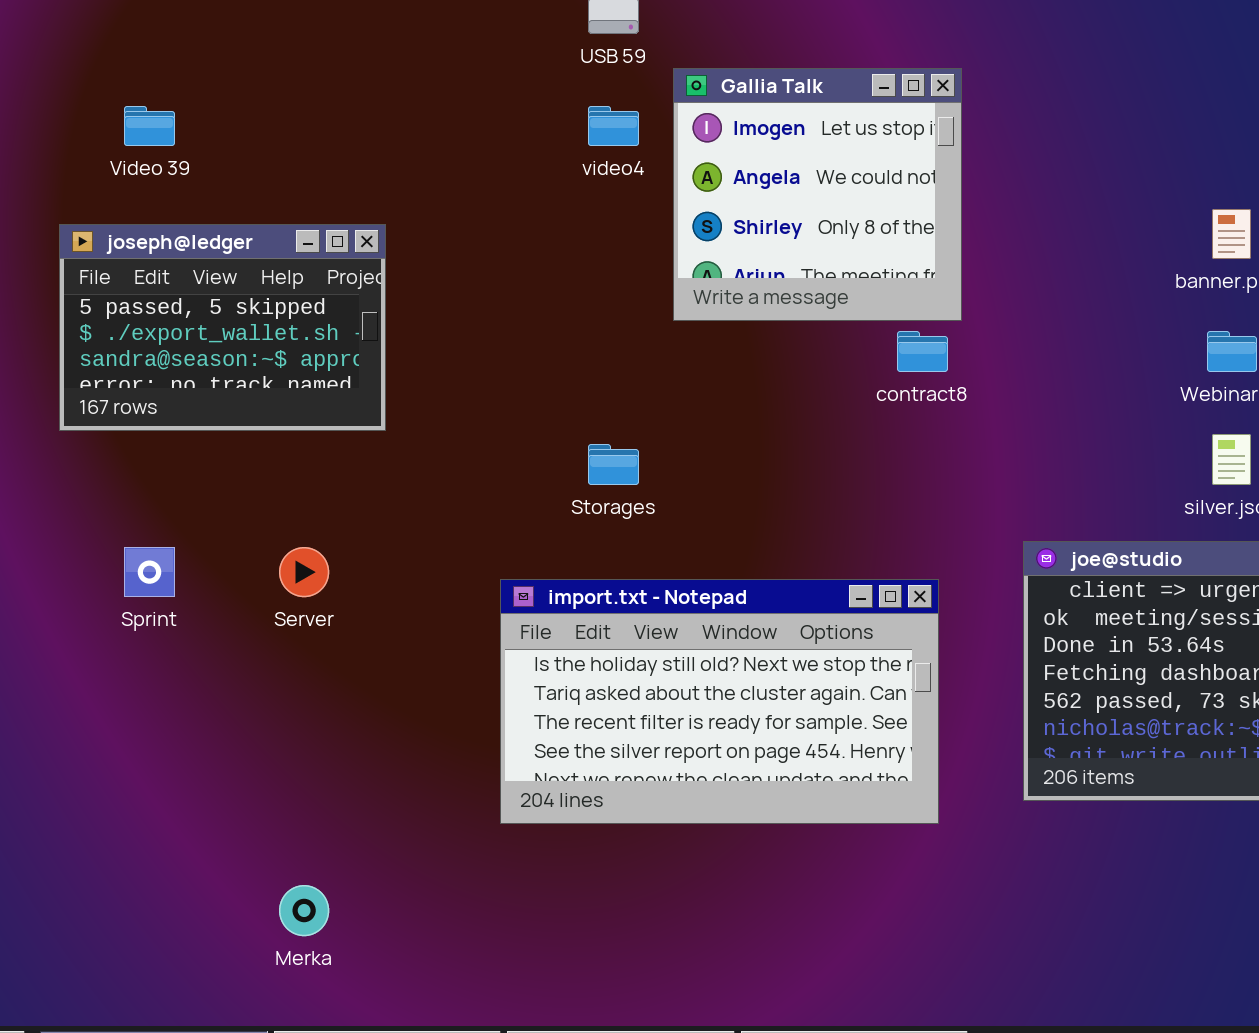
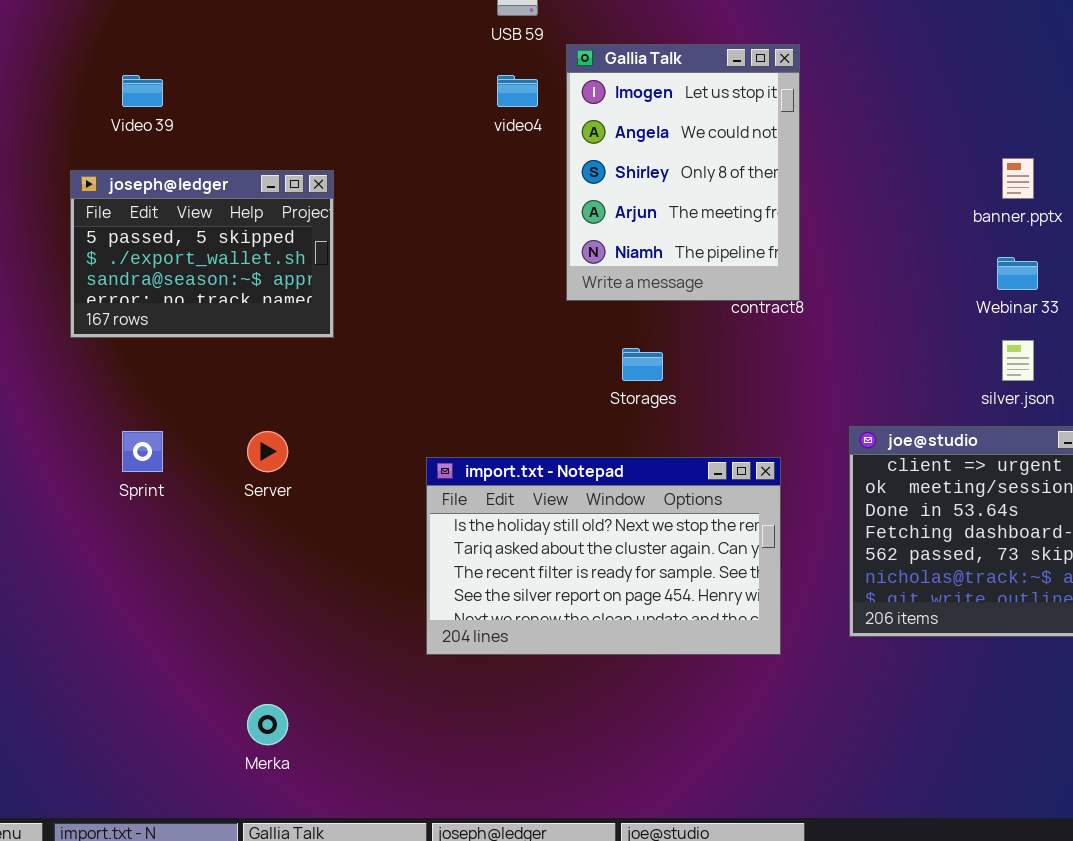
Gallia Talk: [673,68,962,321] -> [566,44,800,301], resized
Storages: [588,444,639,485] -> [622,348,663,381], moved

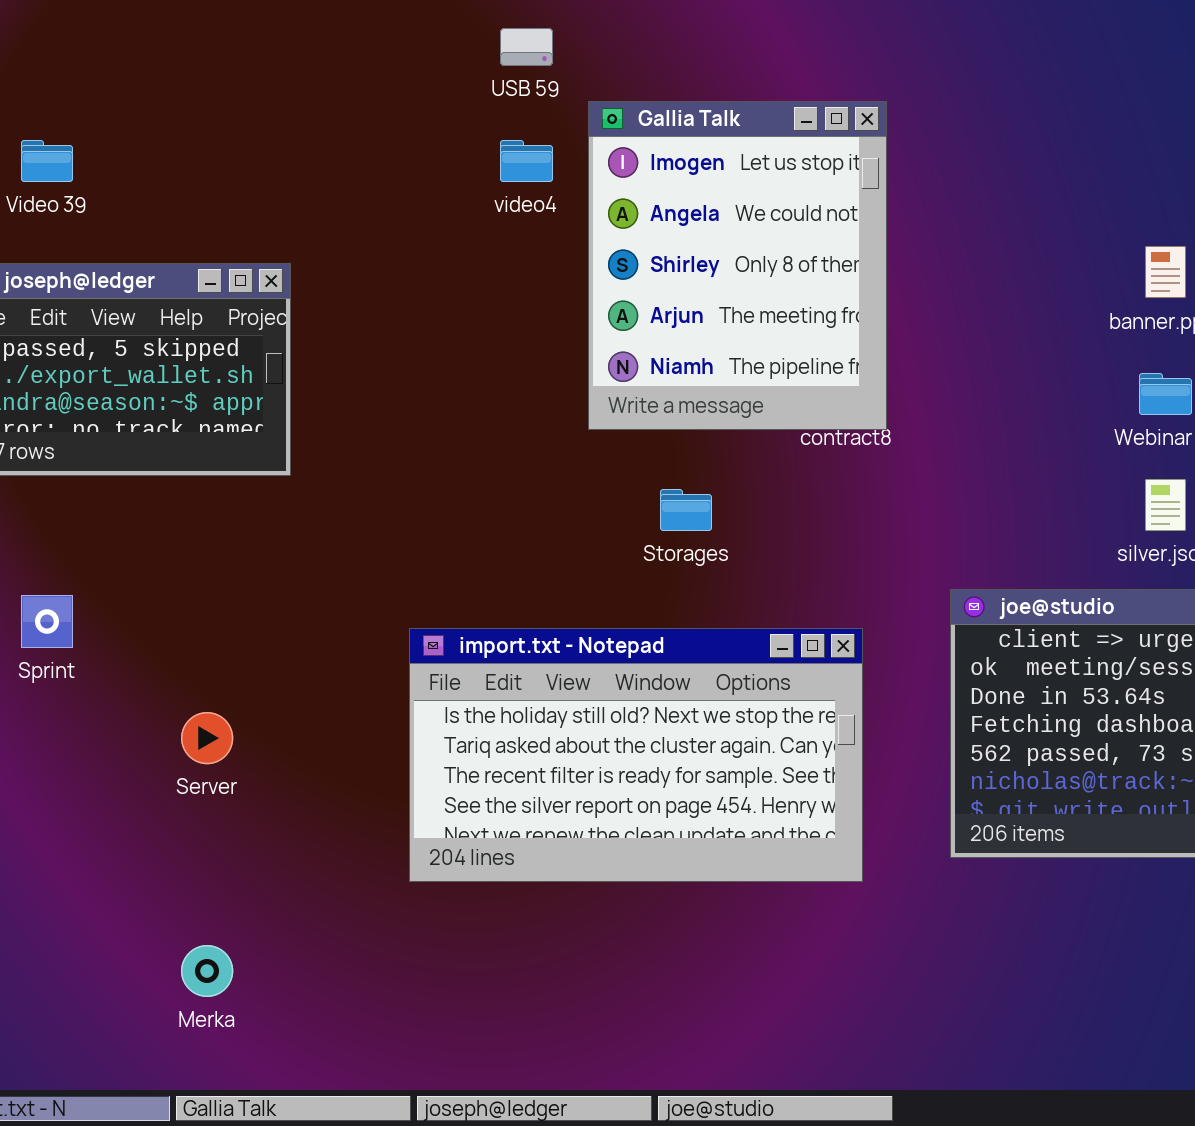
Server: [247,431,288,472] -> [181,712,233,764], moved

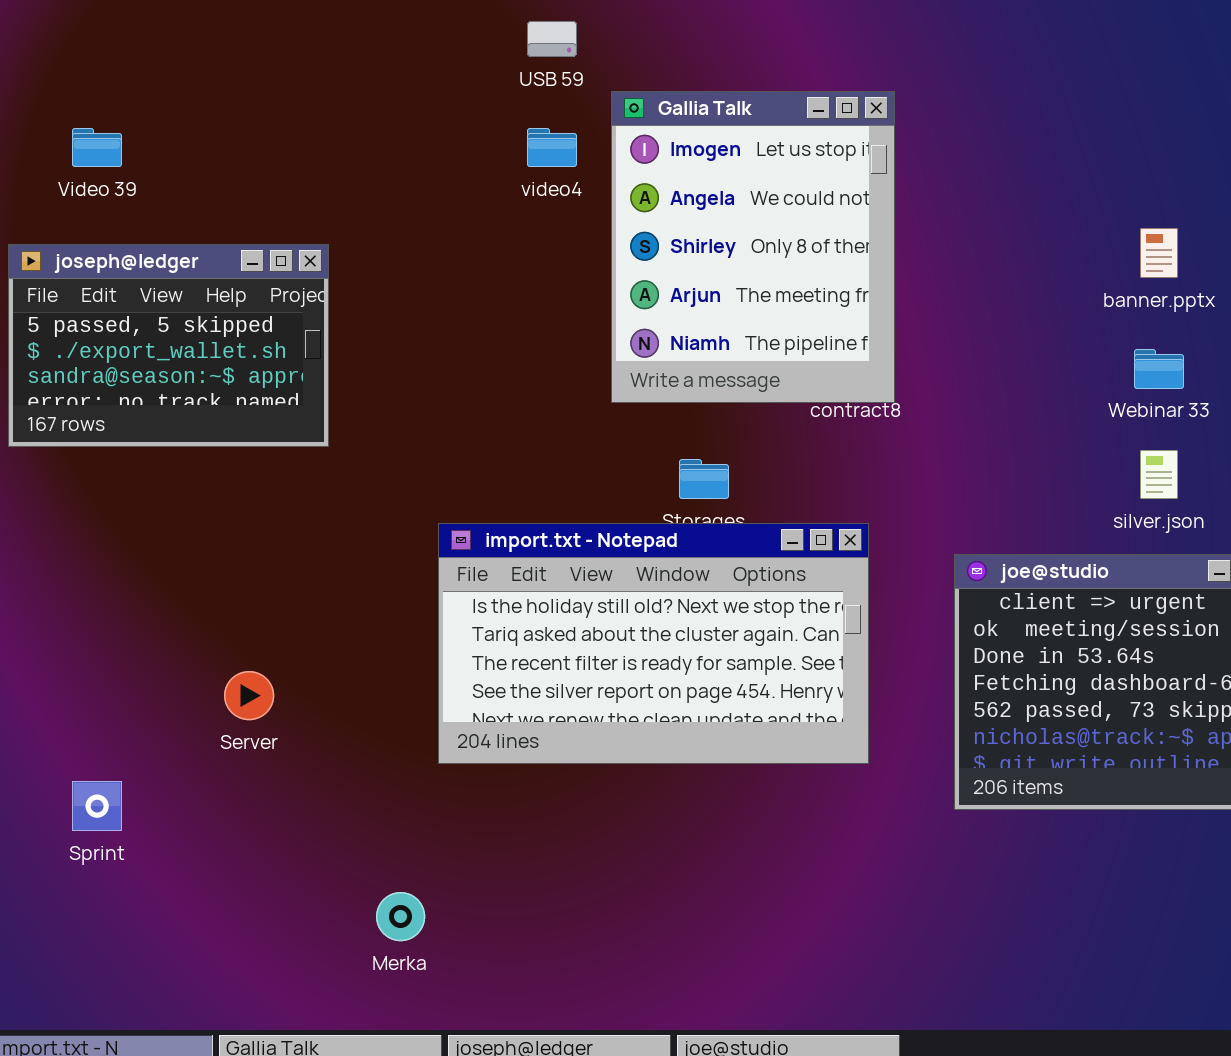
Sprint: [21,595,73,648] -> [72,781,122,831], moved
import.txt - Notepad: [409,628,863,882] -> [438,523,869,764], moved
Merka: [181,945,233,997] -> [376,892,425,941], moved

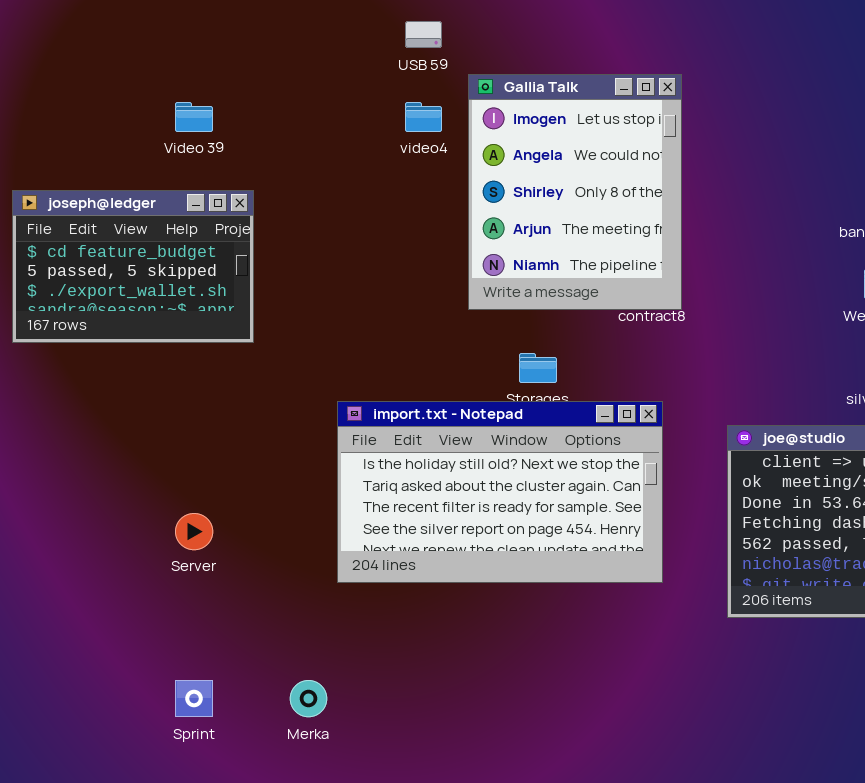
Video 39: [72,128,122,167] -> [175,102,213,132], moved
joseph@ledger: [8,244,329,447] -> [12,190,254,343], scrolled up 1 row
Sprint: [72,781,122,831] -> [175,680,213,717], moved

